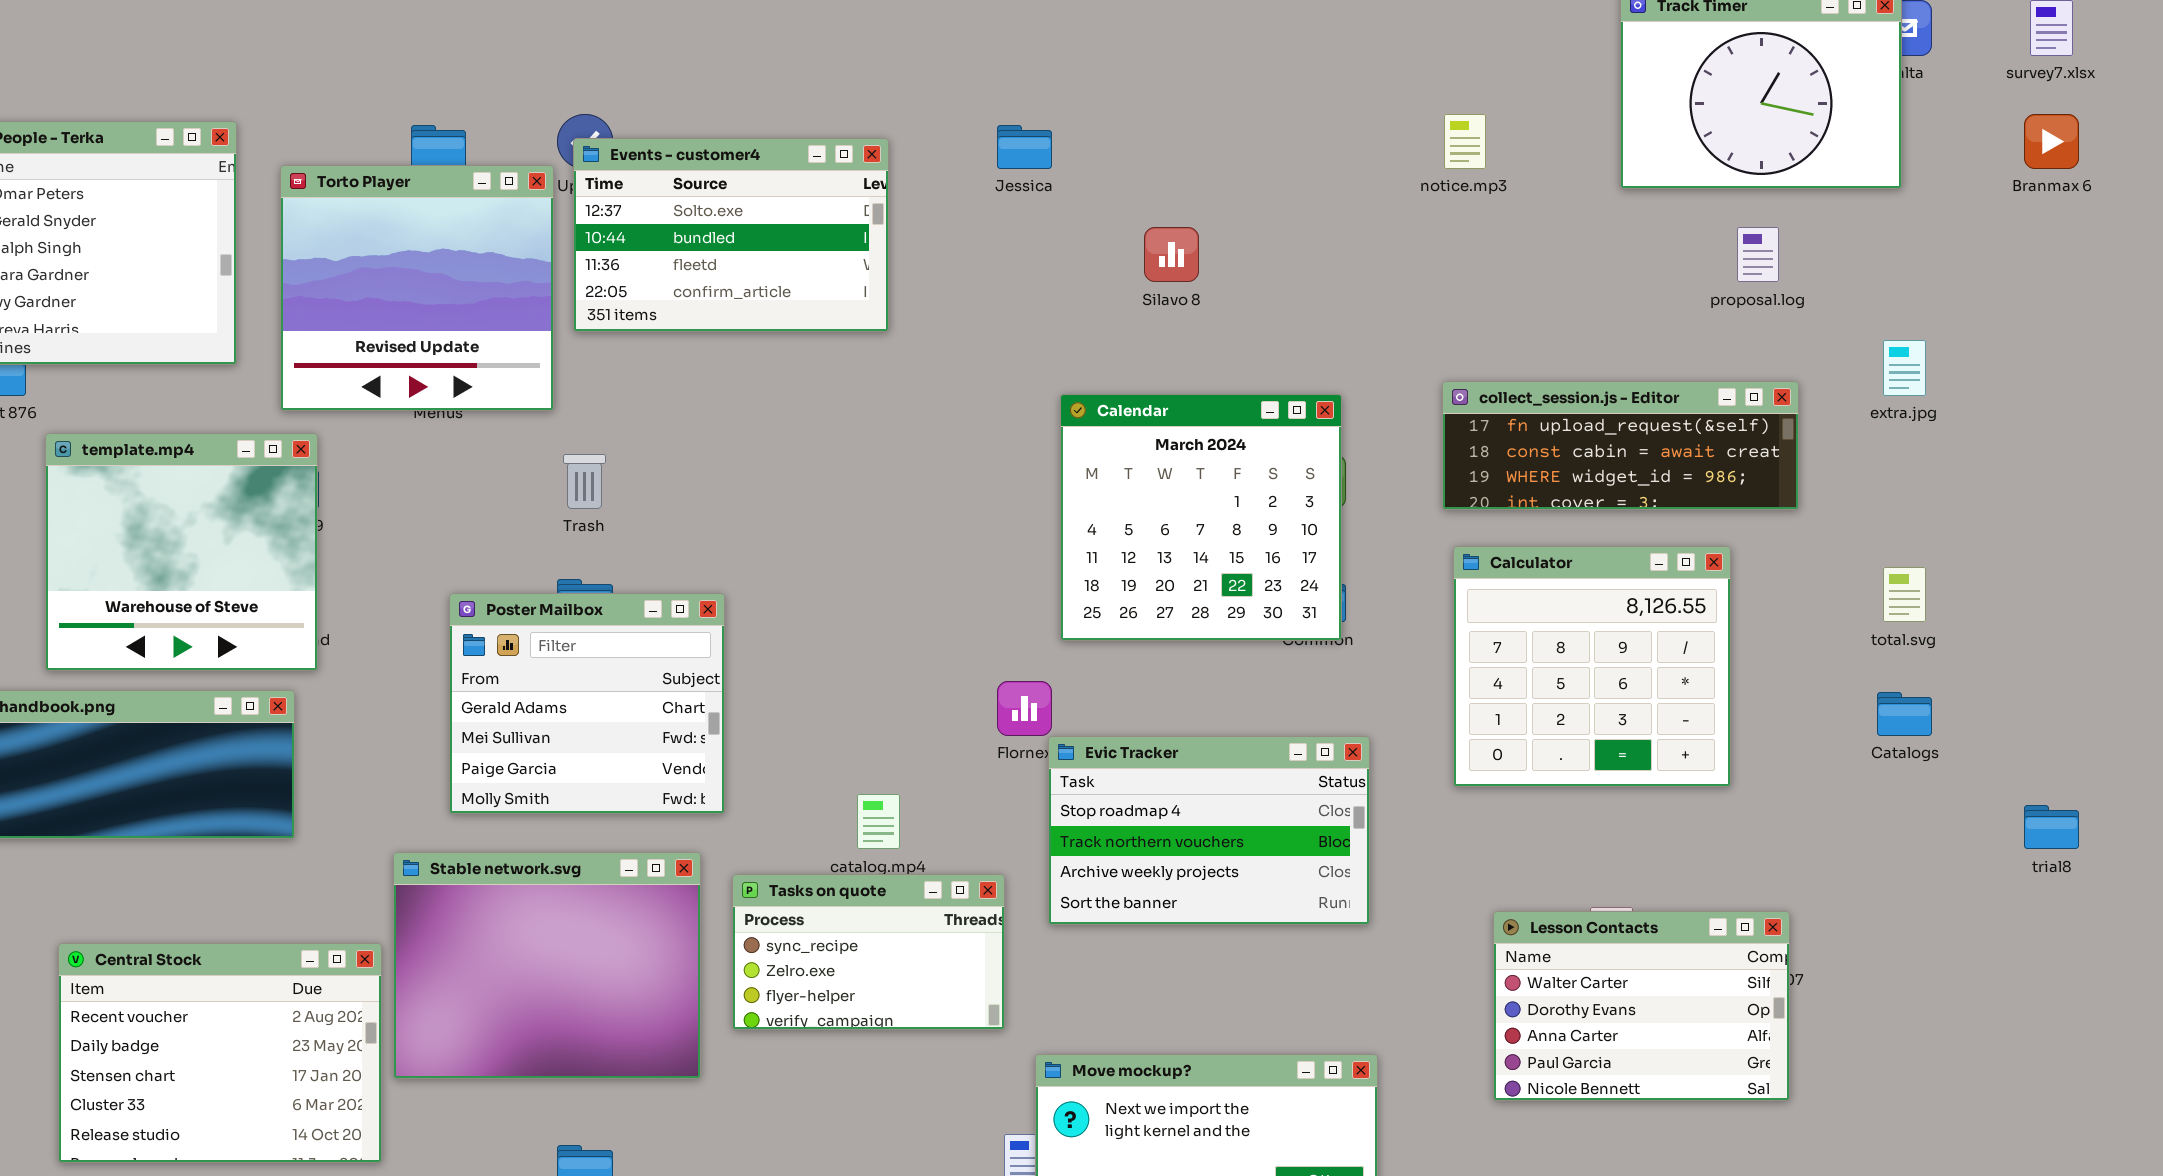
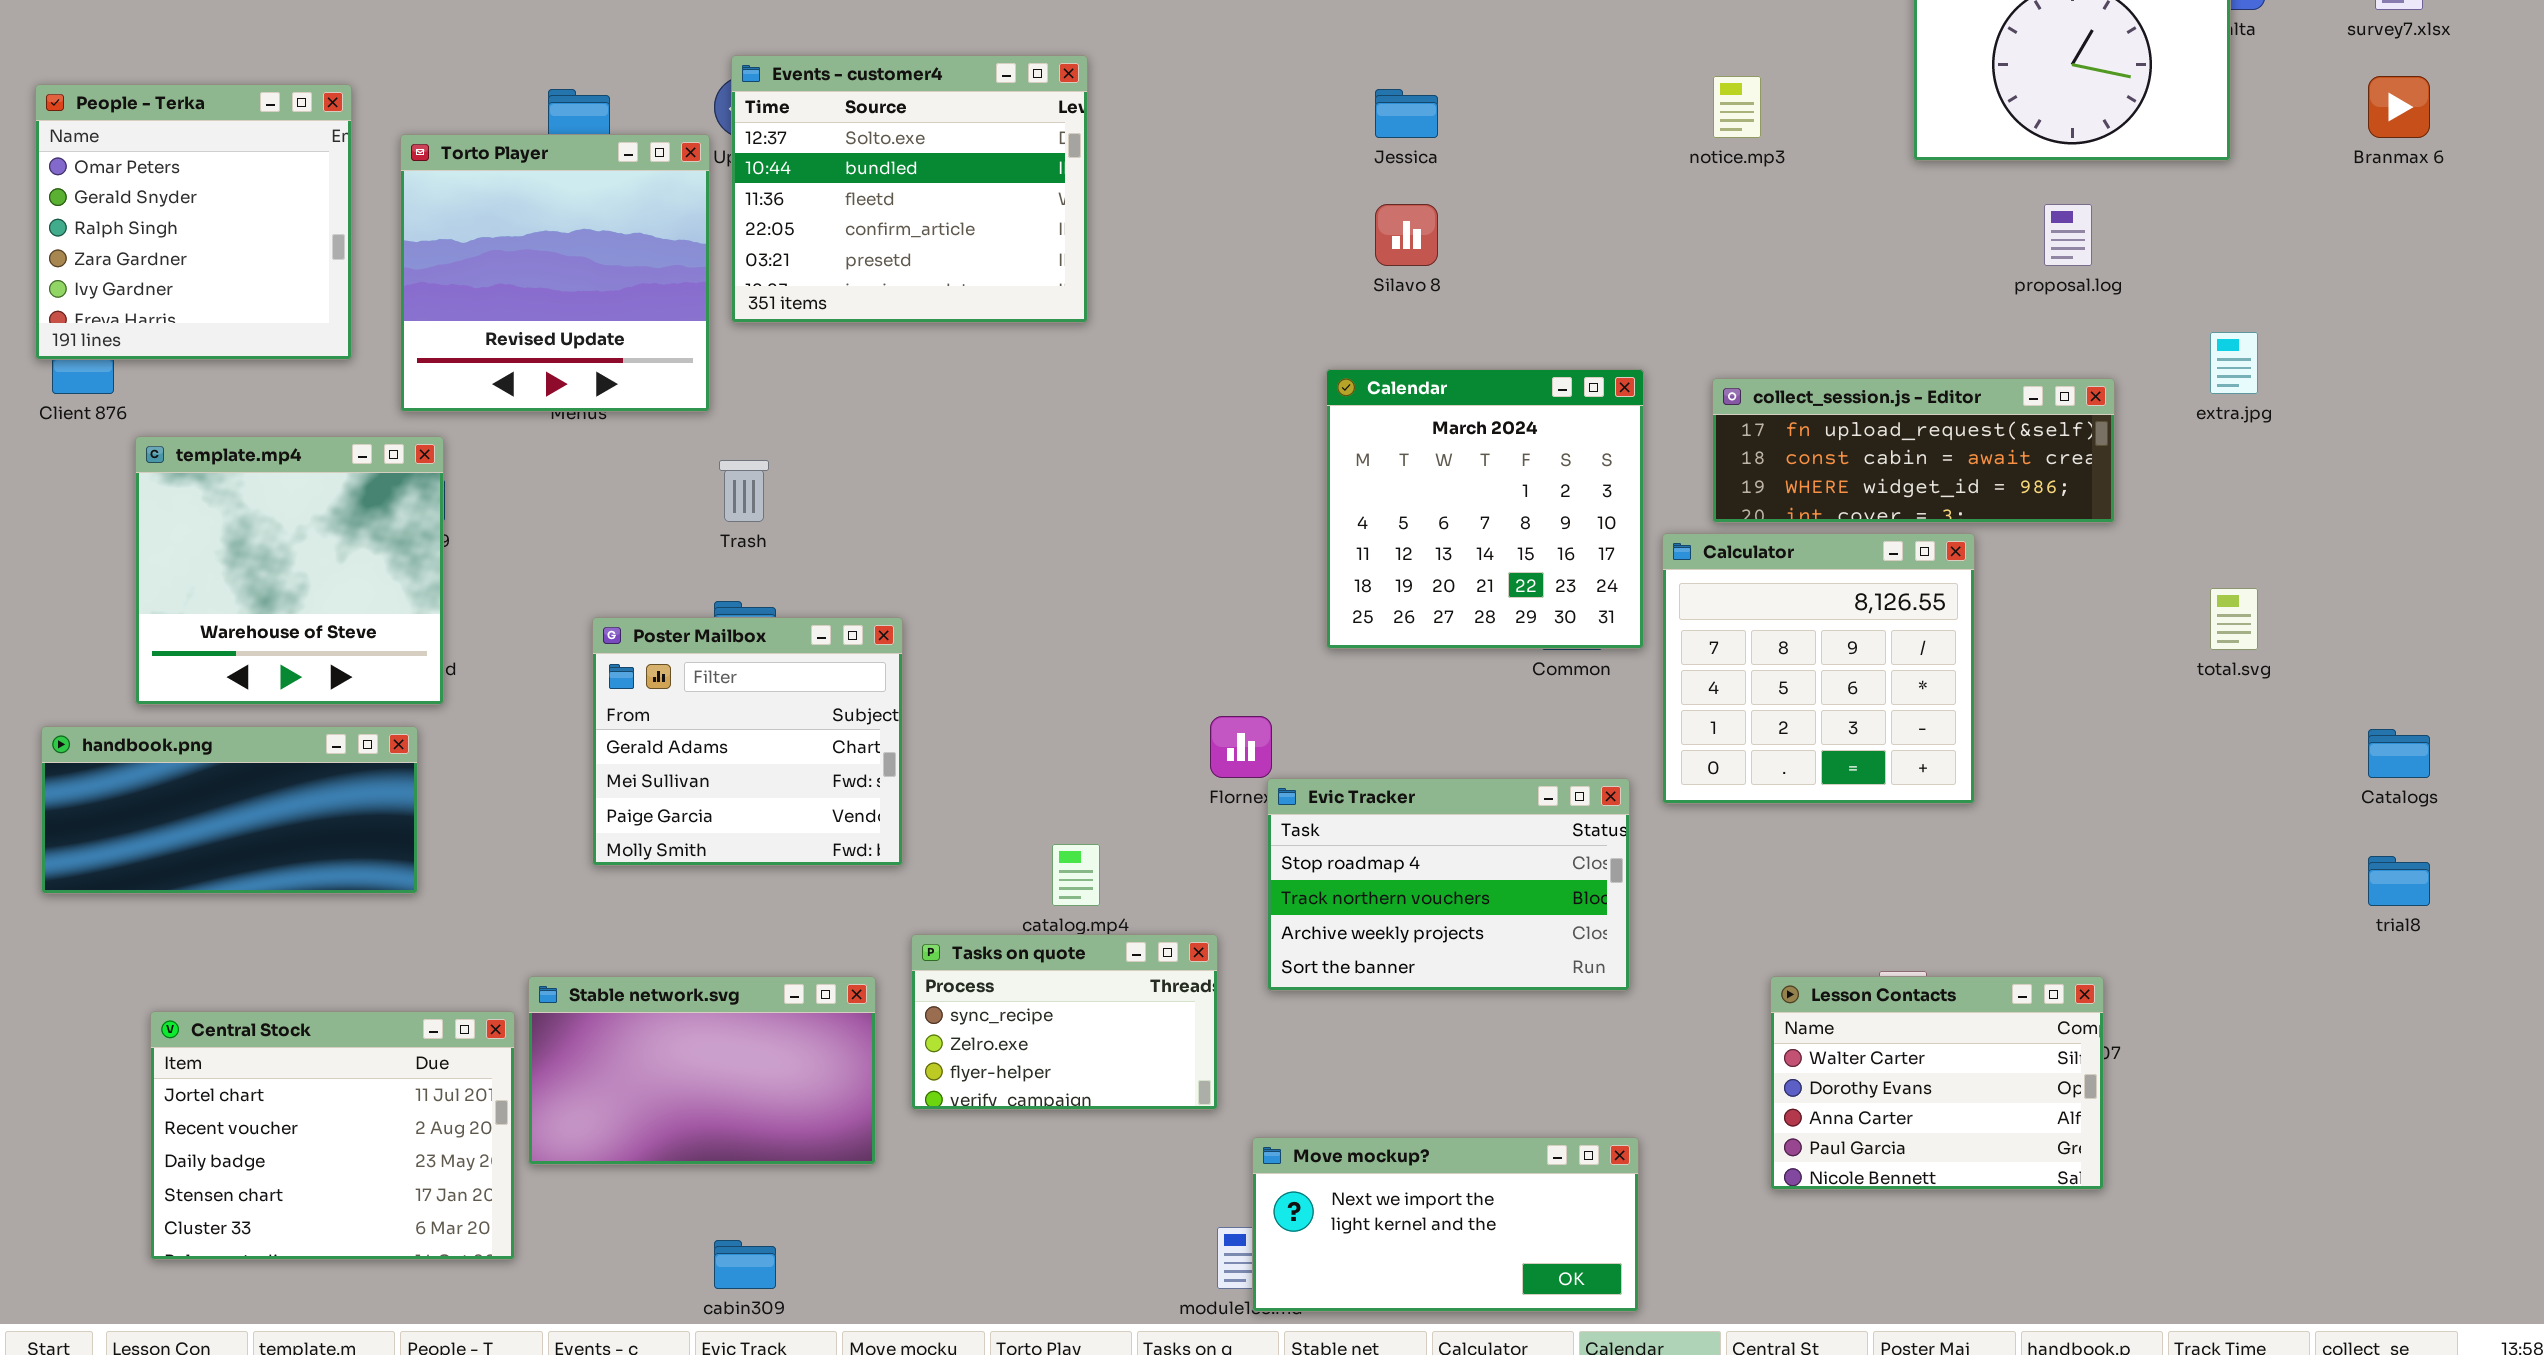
Jessica: [997,125,1052,169] -> [1375,89,1438,138], moved
Events - customer4: [573,138,889,332] -> [731,55,1088,323], resized
Calendar: [1060,394,1342,641] -> [1326,369,1644,649], moved
Calculator: [1453,546,1731,787] -> [1662,533,1975,804], moved
Catalogs: [1877,692,1932,736] -> [2368,729,2430,778], moved
Stable network.svg: [393,852,701,1079] -> [528,976,876,1165], resized
Central Stock: [58,943,382,1163] -> [150,1011,515,1260], scrolled up 1 row

